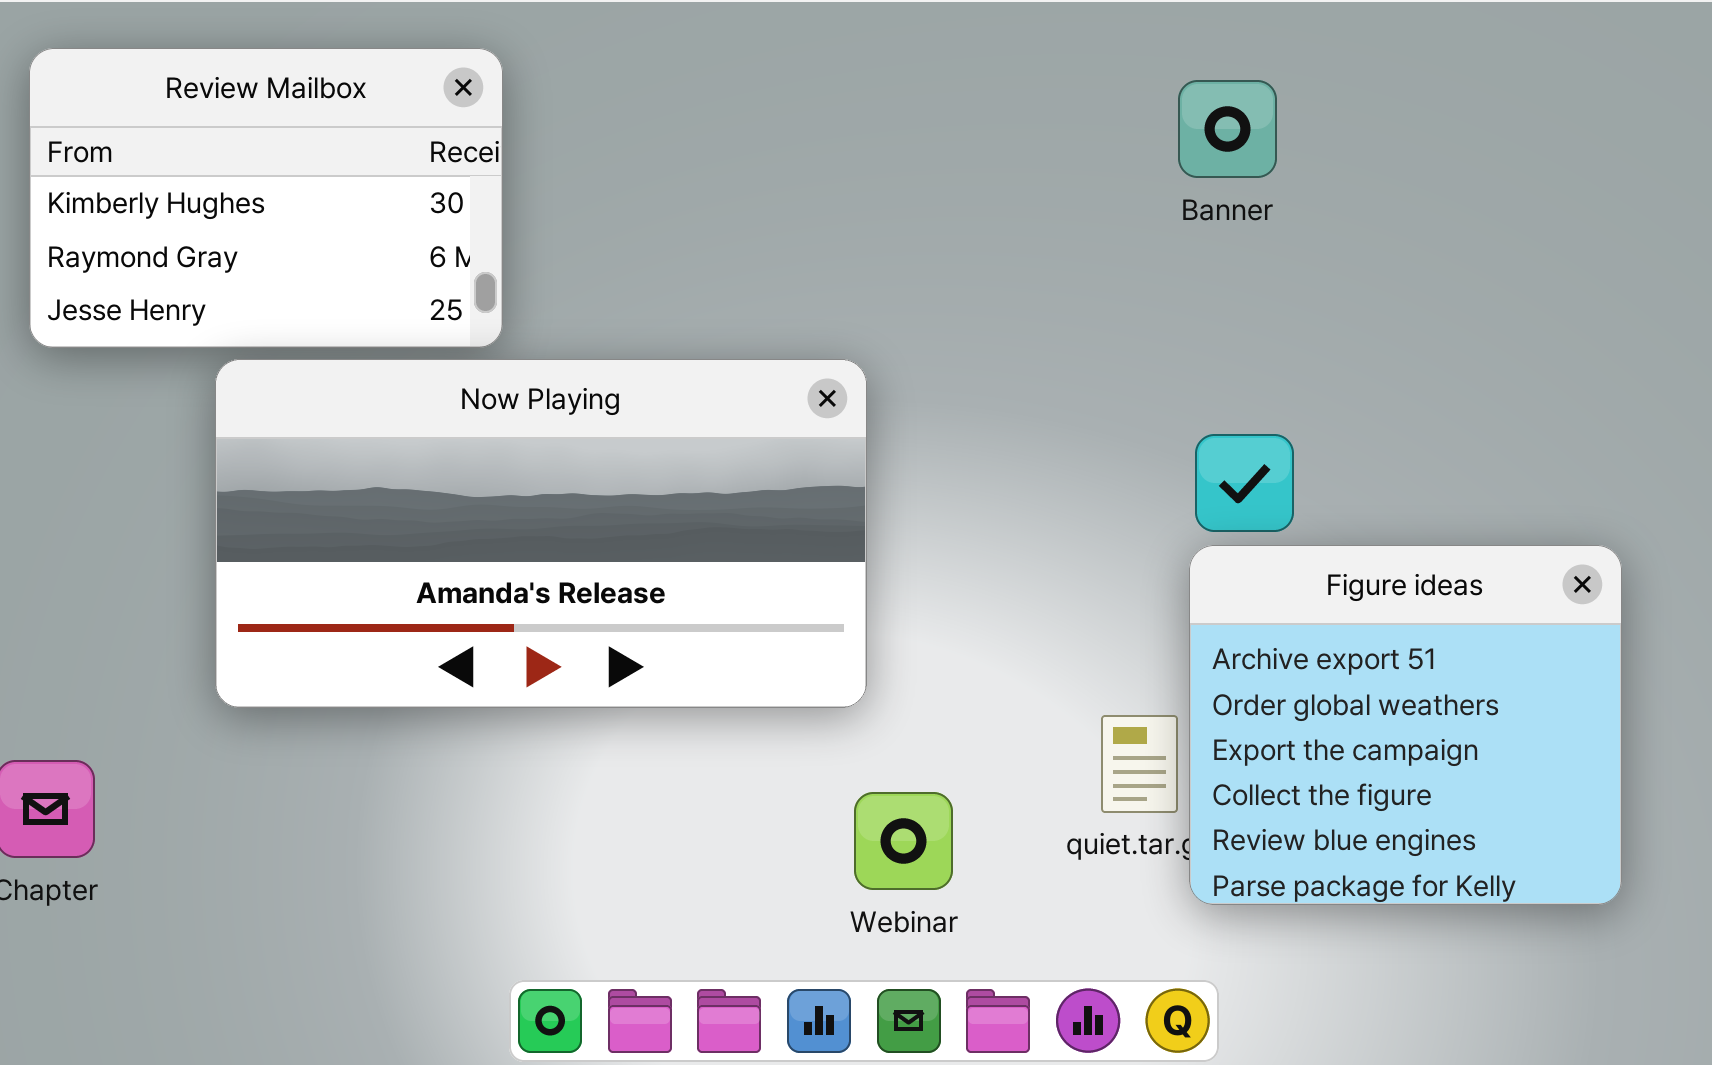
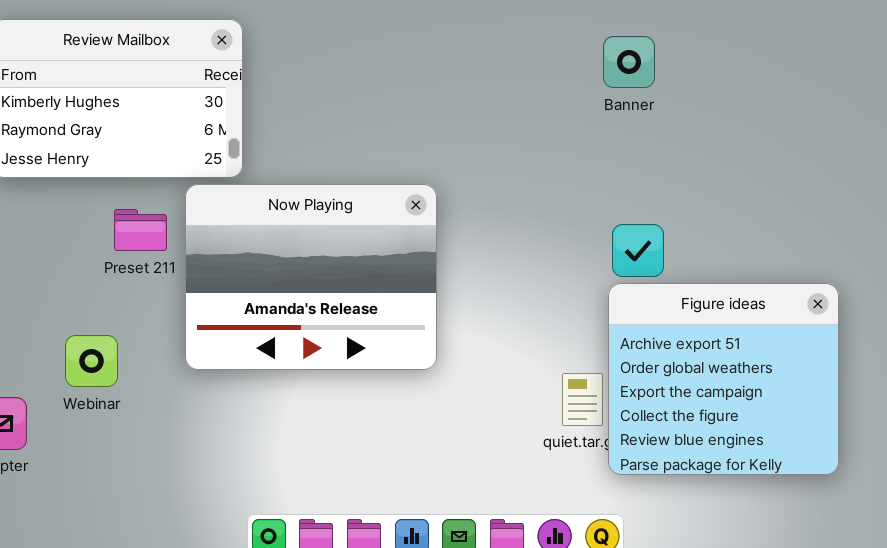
Now Playing: [215,359,867,708] -> [185,184,437,370], resized
Webinar: [854,792,953,890] -> [65,335,118,387], moved

